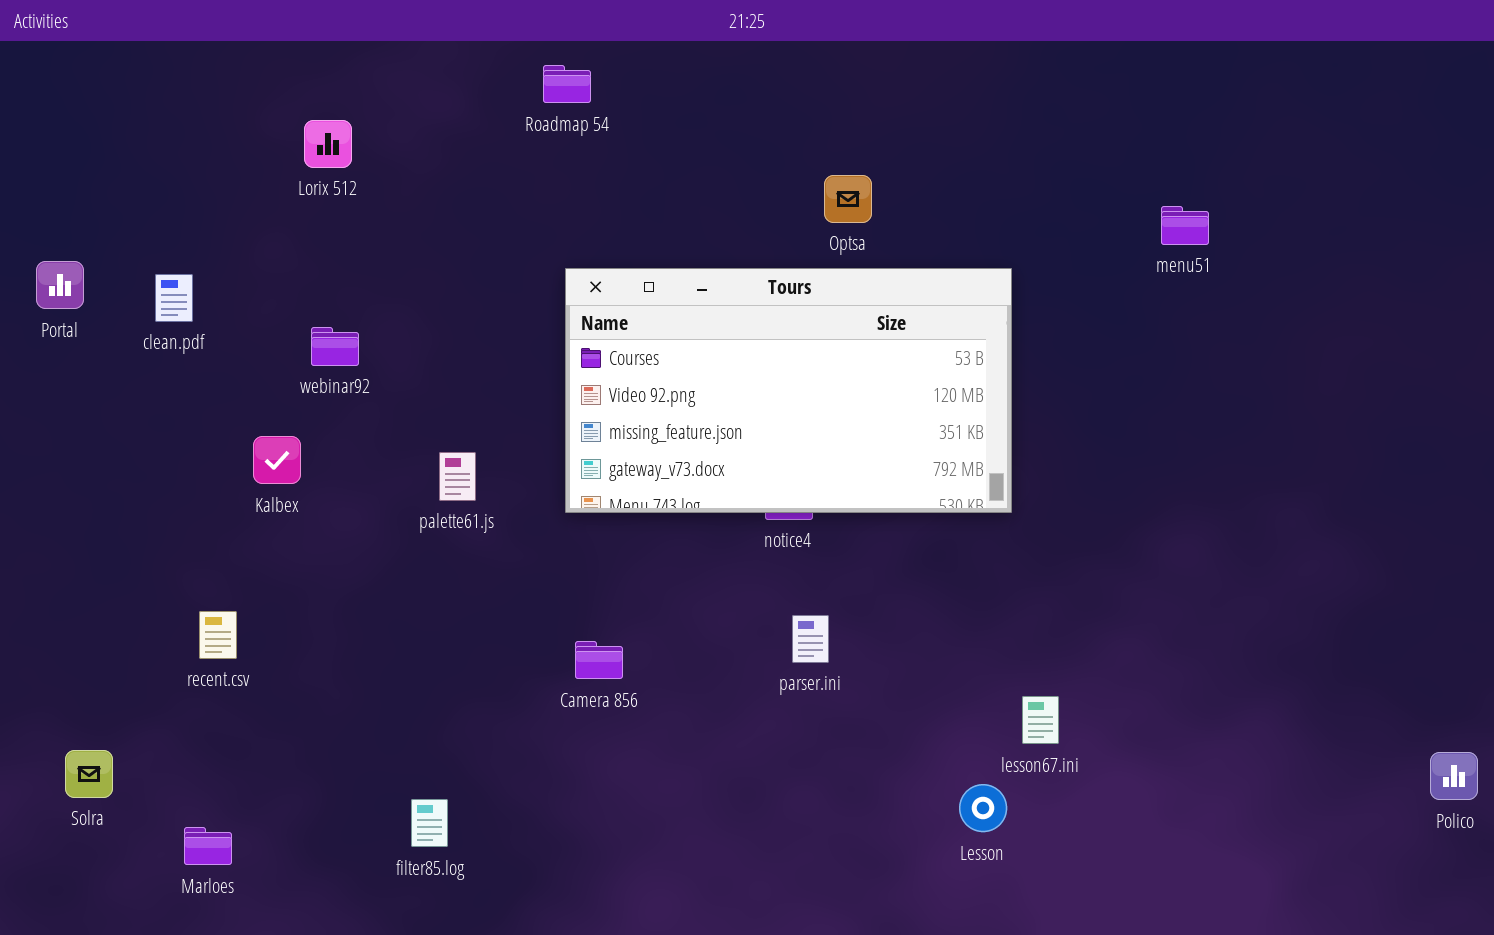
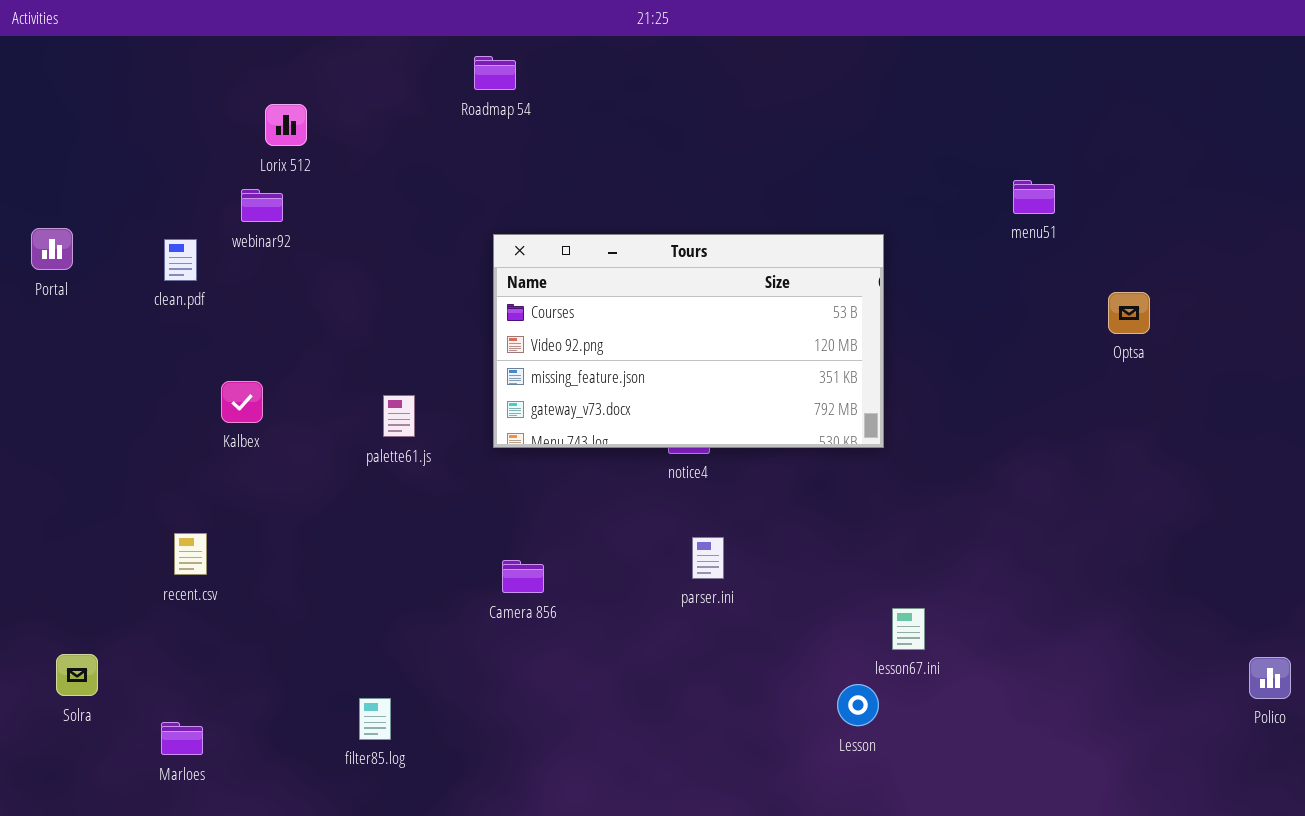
Optsa: [824,175,872,223] -> [1108,292,1150,334], moved
clean.pdf: [155,274,193,322] -> [164,239,197,281], moved
webinar92: [311,327,359,366] -> [241,189,283,222], moved

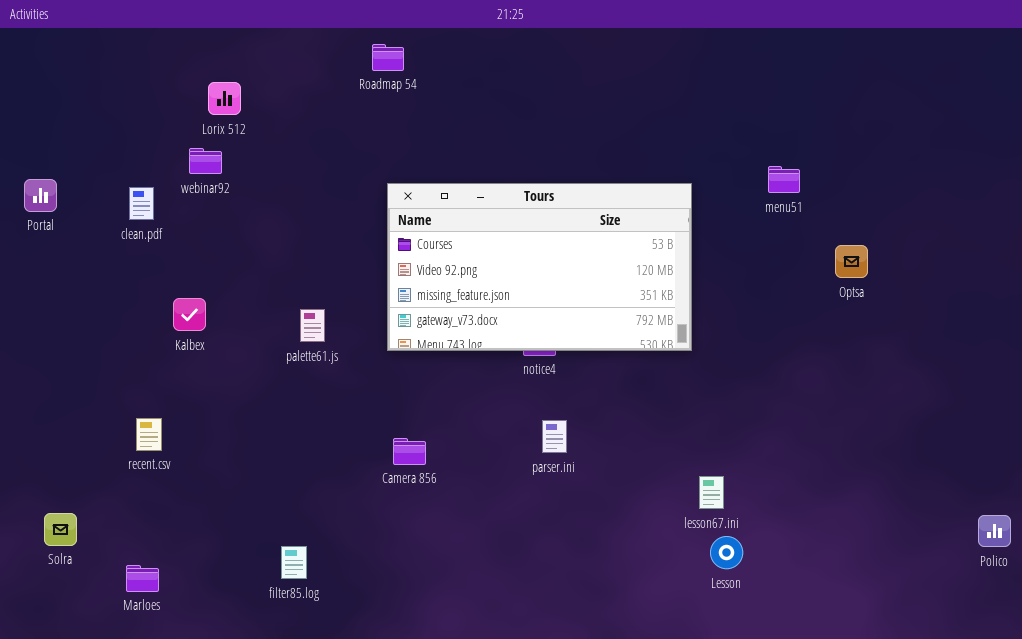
menu51: [1013,180,1055,214] -> [768,166,800,193], moved
Optsa: [1108,292,1150,334] -> [835,245,868,278], moved
Lesson: [837,684,879,726] -> [710,536,743,569], moved

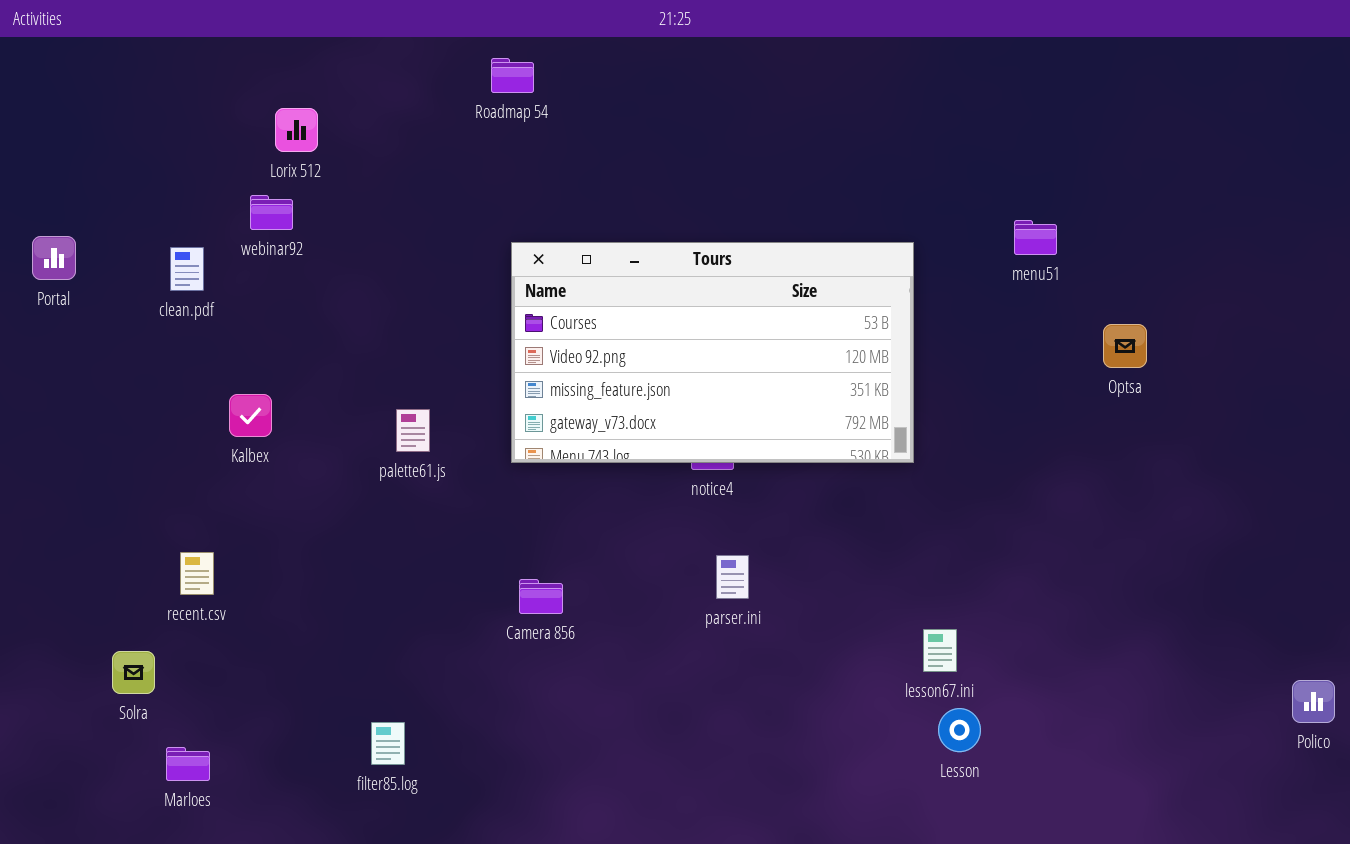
Solra: [44,513,77,546] -> [112,651,155,694], moved

